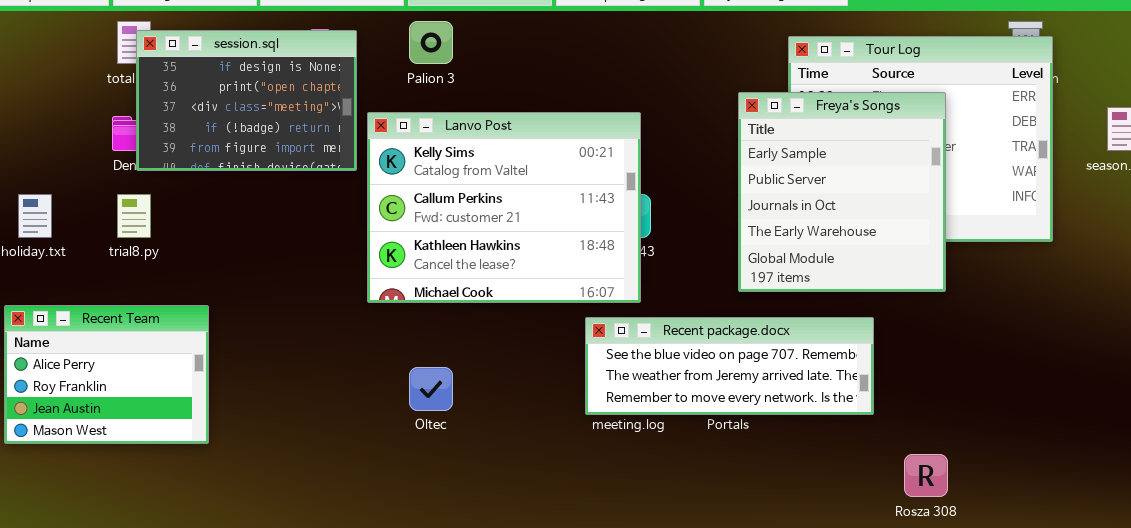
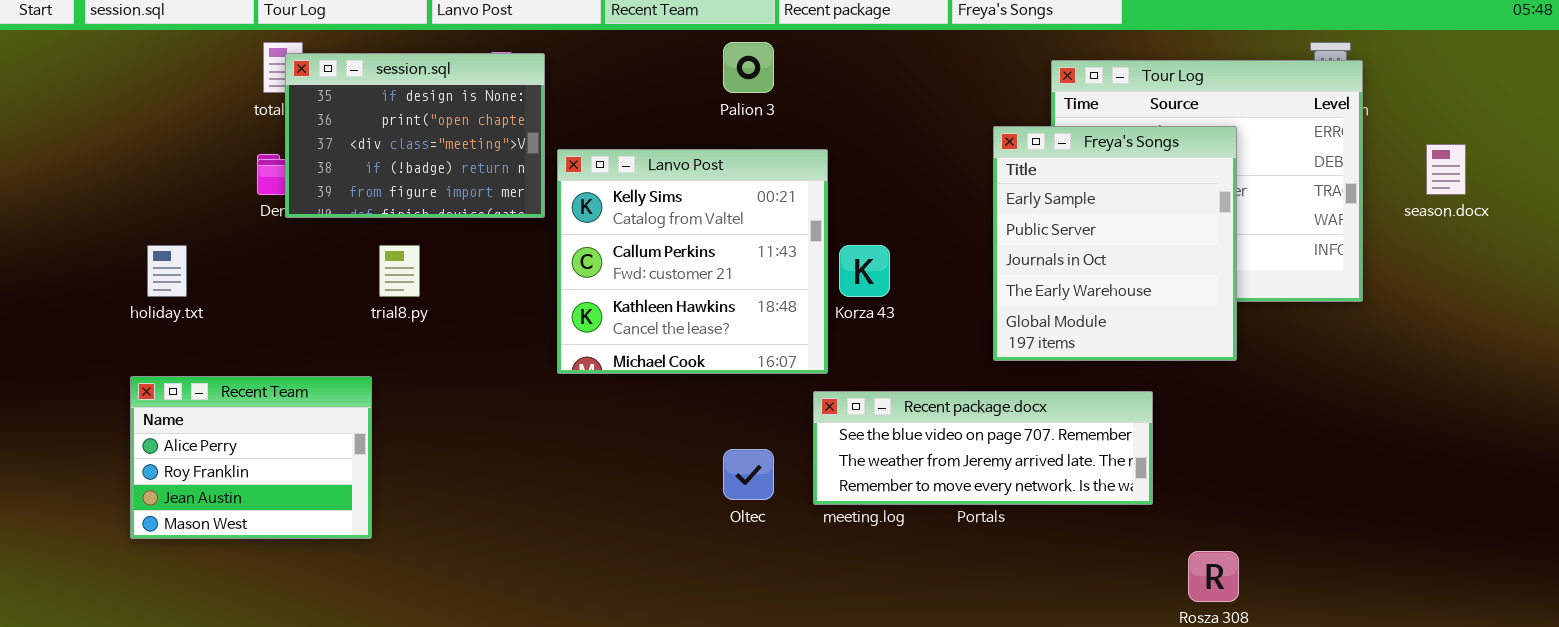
Palion 3: [409,21,453,64] -> [723,42,774,93], moved
Lanvo Post: [367,112,641,303] -> [557,149,828,374], resized
trial8.py: [117,194,151,238] -> [379,245,420,297], moved
Oltec: [409,367,453,411] -> [723,449,774,500], moved

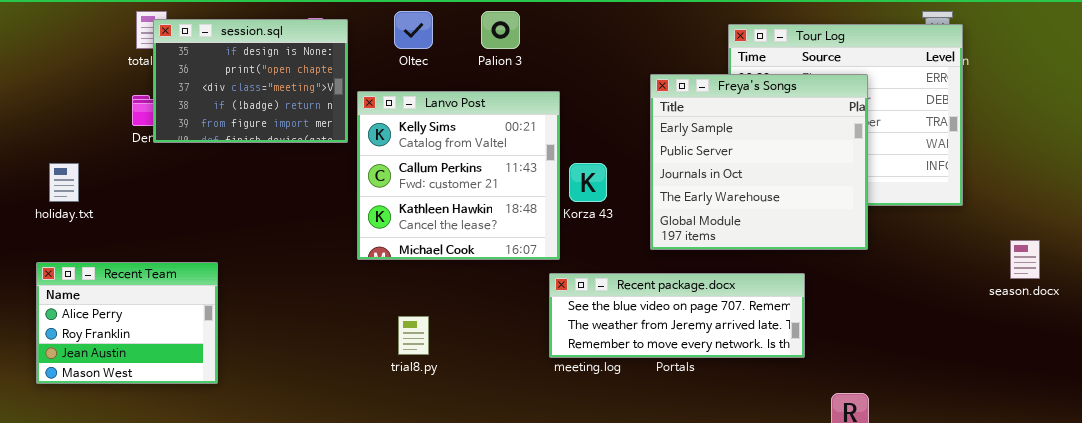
Freya's Songs: [993,126,1237,361] -> [650,74,868,250], resized
season.docx: [1426,144,1466,195] -> [1010,240,1040,279], moved
trial8.py: [379,245,420,297] -> [398,316,429,355], moved
Oltec: [723,449,774,500] -> [394,11,433,49], moved

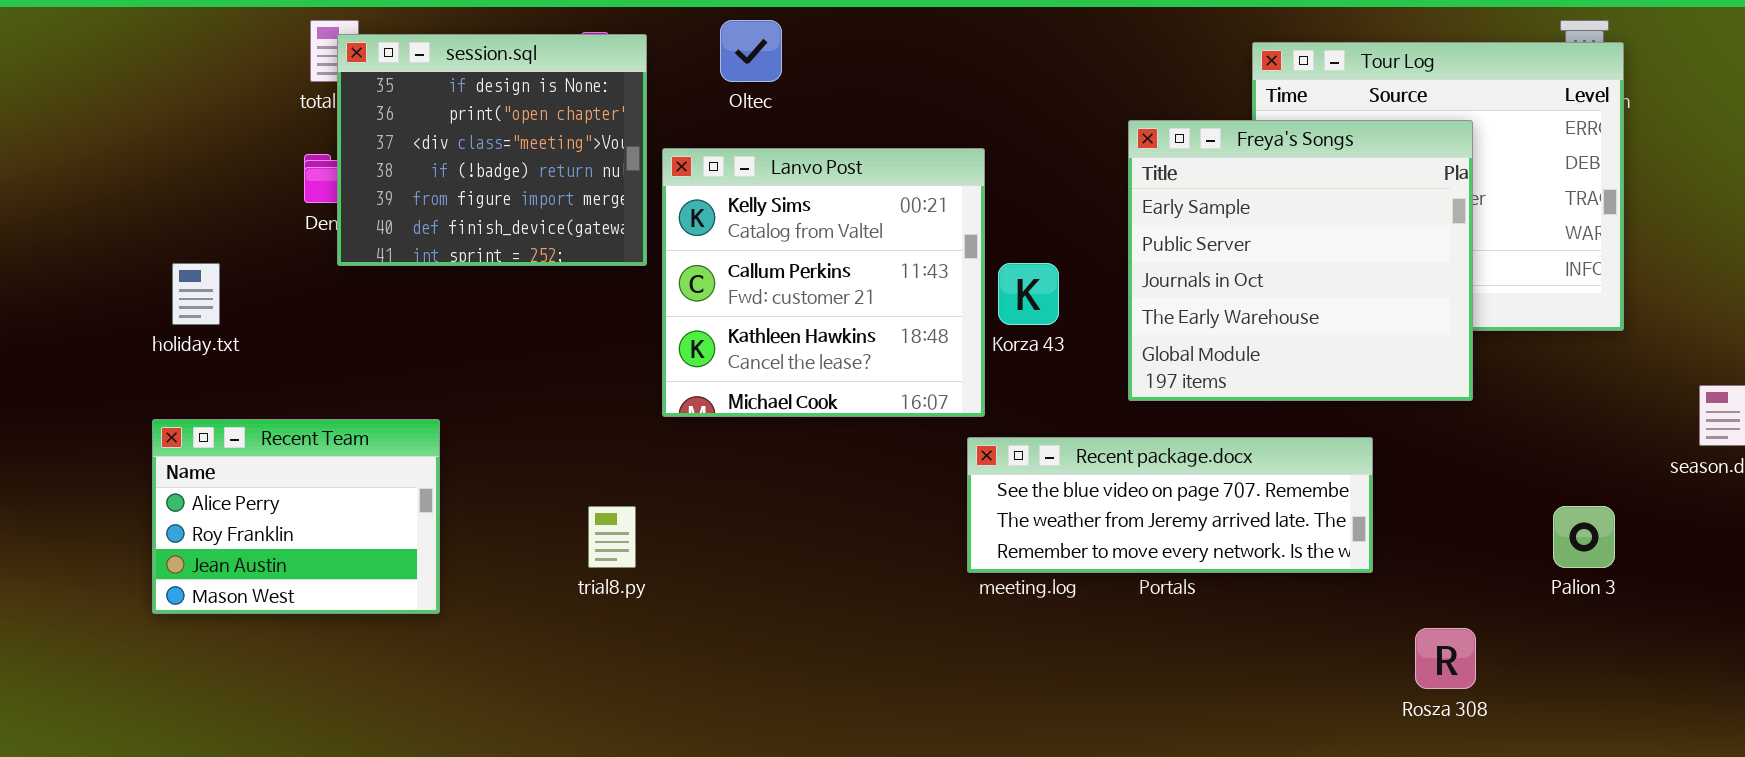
Palion 3: [481,11,520,49] -> [1553,506,1615,568], moved
session.sql: [153,19,348,143] -> [337,34,647,266], resized
trial8.py: [398,316,429,355] -> [588,506,636,568], moved

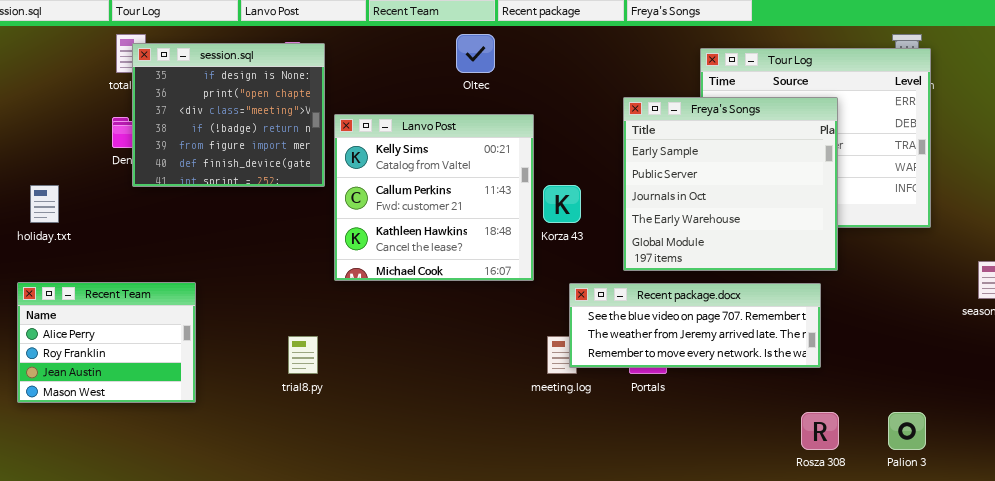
Oltec: [720,20,782,82] -> [456,34,495,73], moved
Recent package.docx: [967,437,1373,573] -> [569,283,821,368], moved
Palion 3: [1553,506,1615,568] -> [888,412,926,450], moved

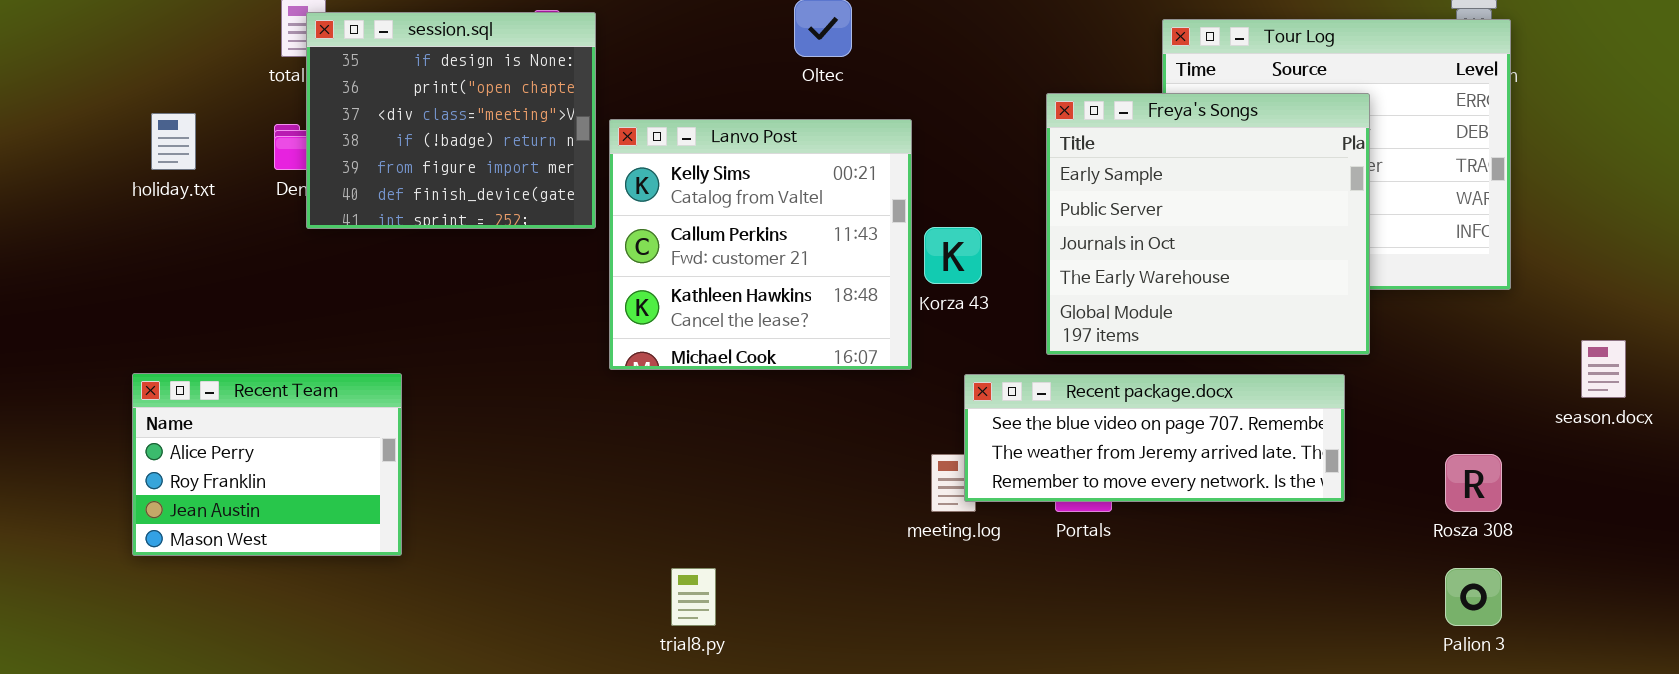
holiday.txt: [30,185,59,223] -> [151,113,196,170], moved
trial8.py: [288,336,318,374] -> [671,568,716,626], moved
Rosza 308: [801,412,839,450] -> [1445,454,1502,512], moved

